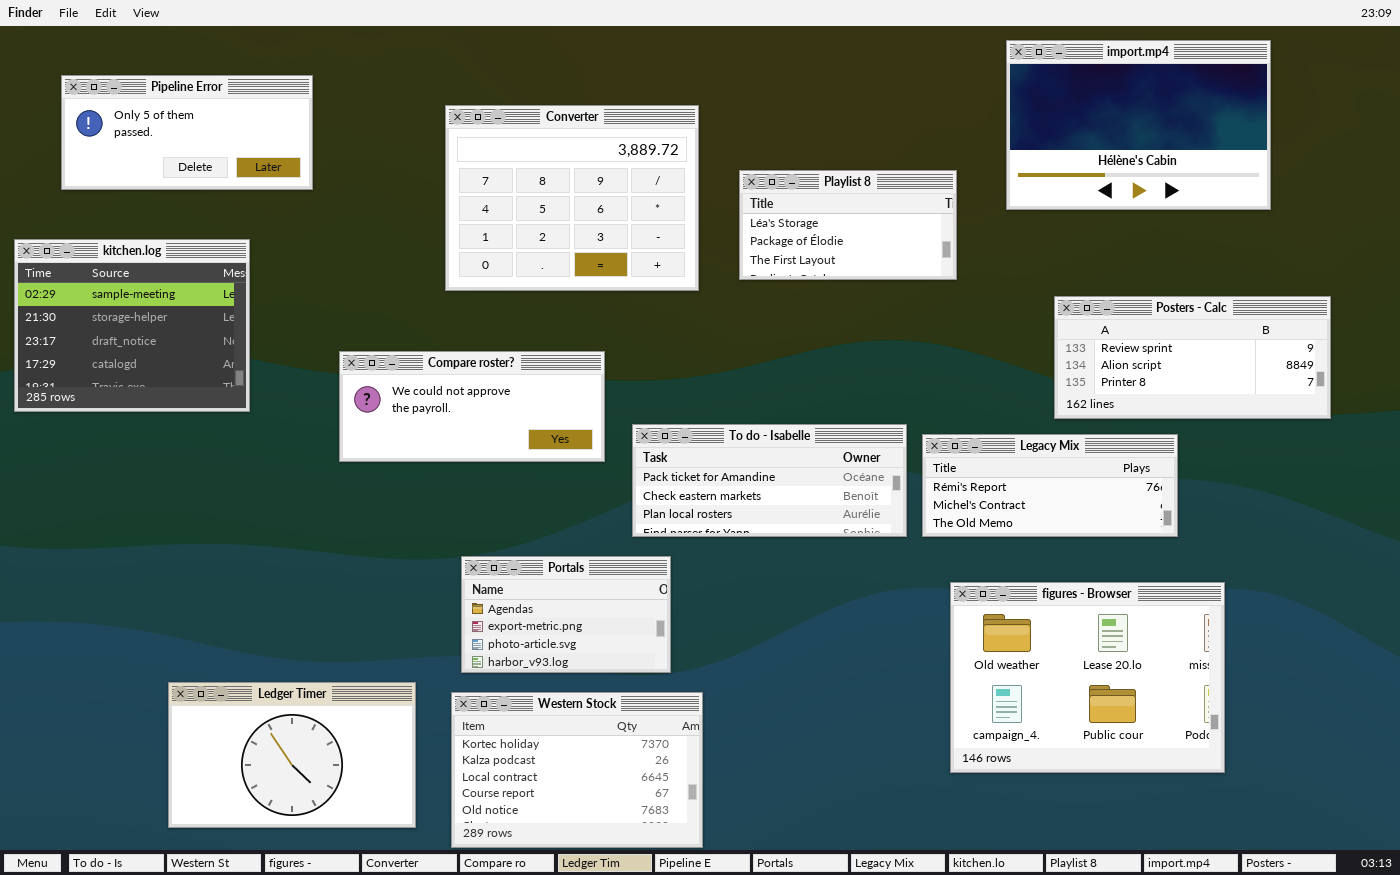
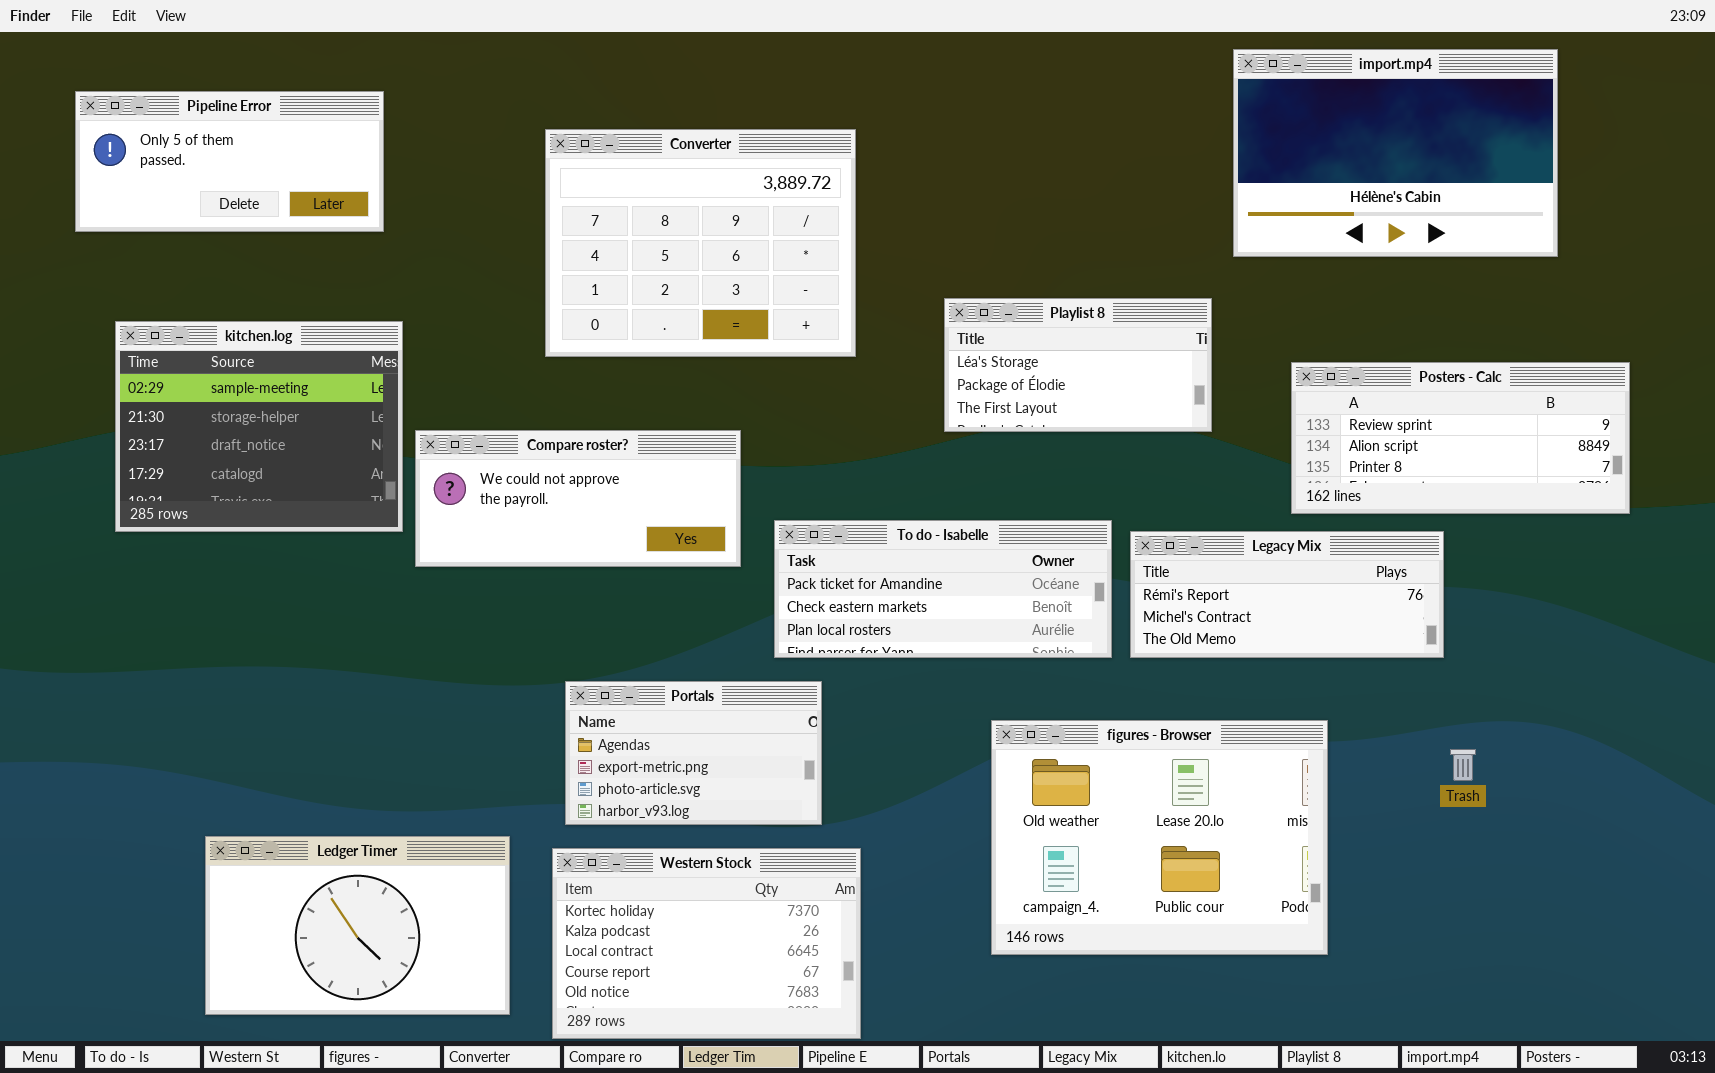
Playlist 8: [739,170,957,280] -> [944,298,1212,432], moved
kitchen.log: [14,239,250,412] -> [115,321,403,532], moved
figures - Browser: [950,582,1225,773] -> [991,720,1328,955], moved

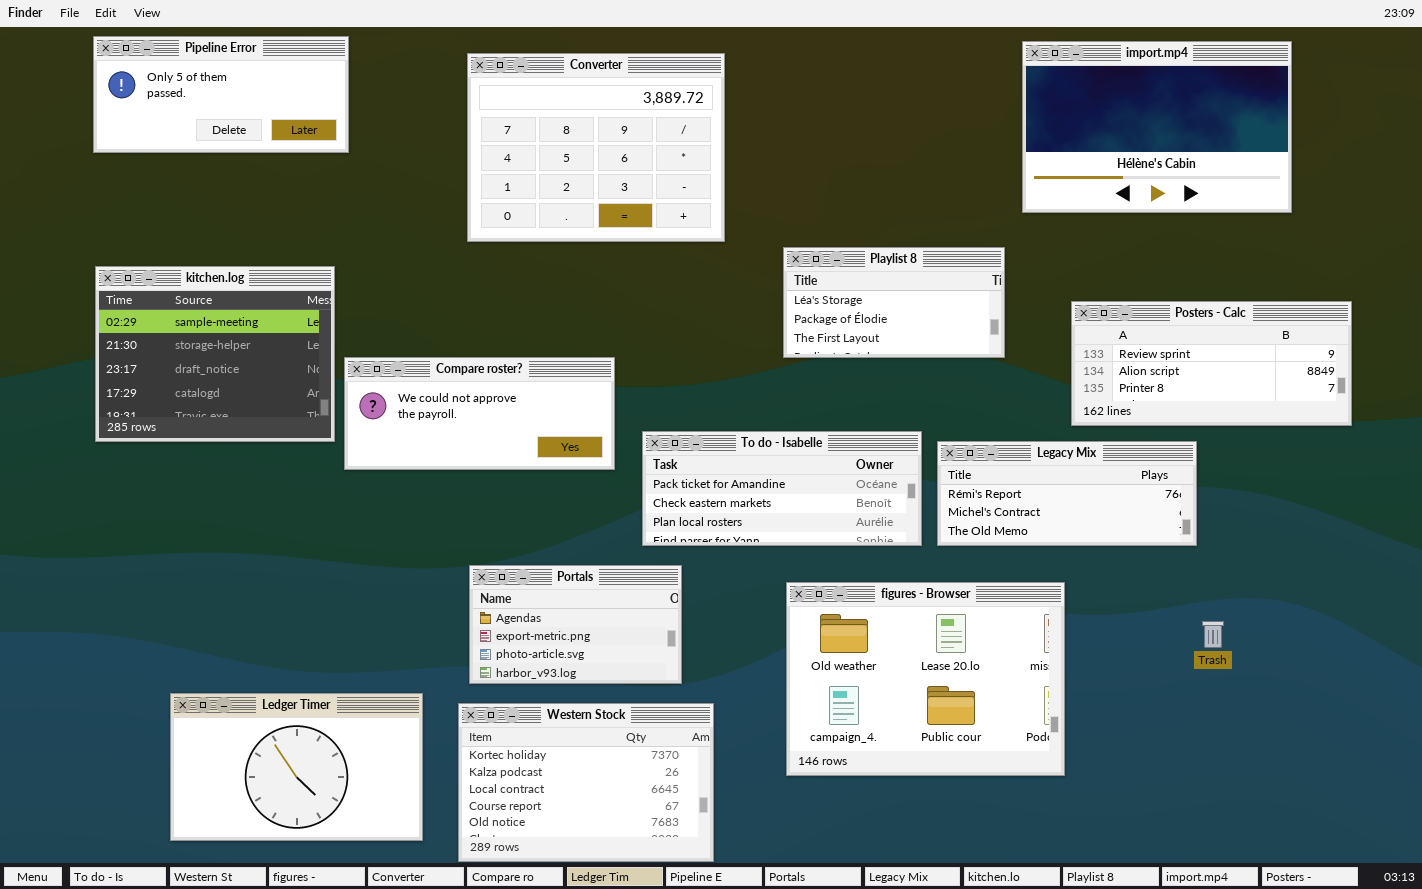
Pipeline Error: [75,91,384,232] -> [93,36,349,153], moved
Converter: [545,129,856,357] -> [467,53,725,242], moved
figures - Browser: [991,720,1328,955] -> [786,582,1065,776], moved

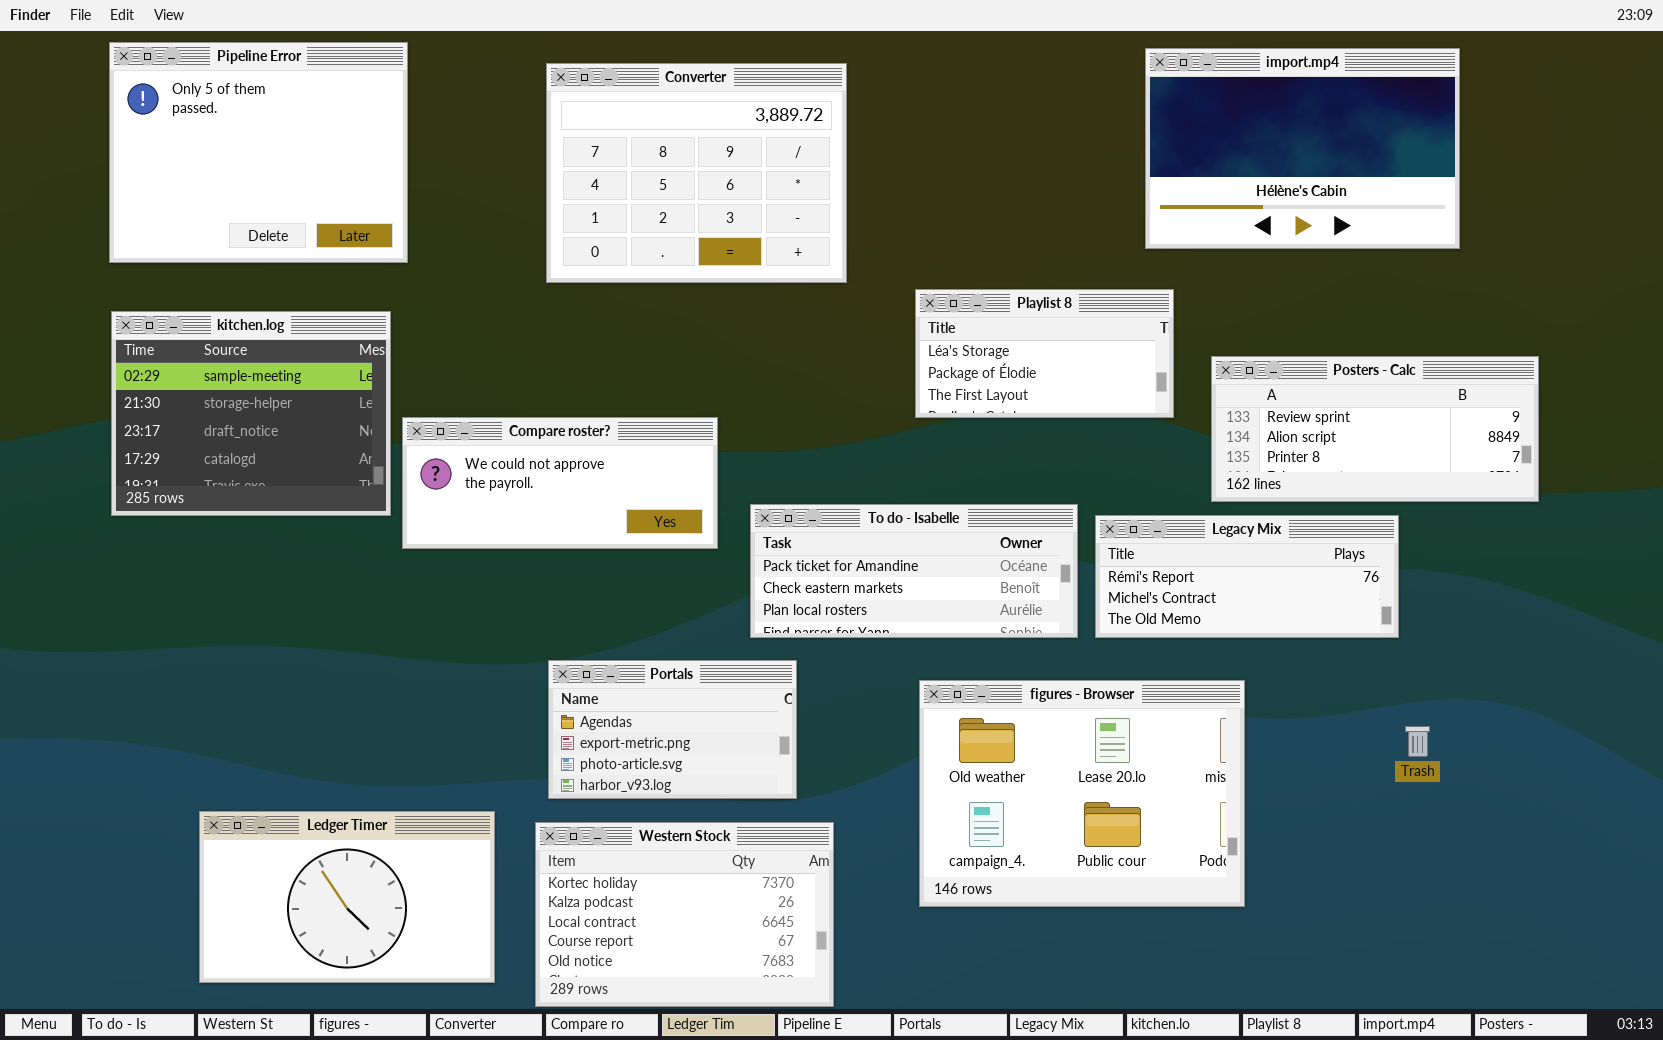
Pipeline Error: [93,36,349,153] -> [109,42,408,263], resized
import.mp4: [1022,41,1292,213] -> [1145,48,1460,249], moved
Posters - Calc: [1071,301,1352,426] -> [1211,356,1539,502], moved

